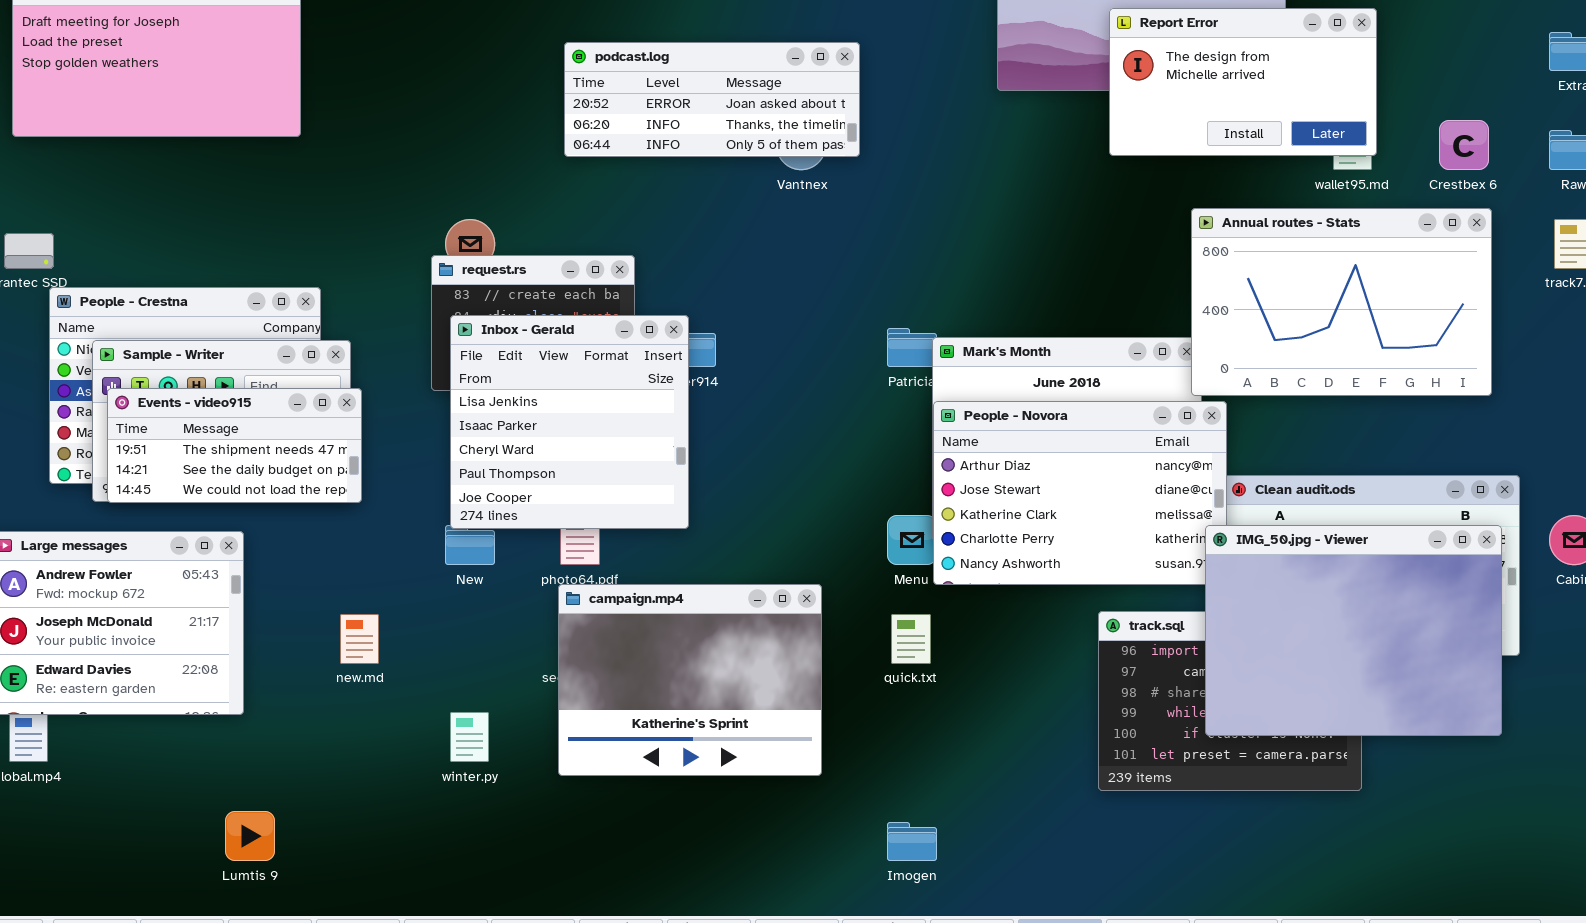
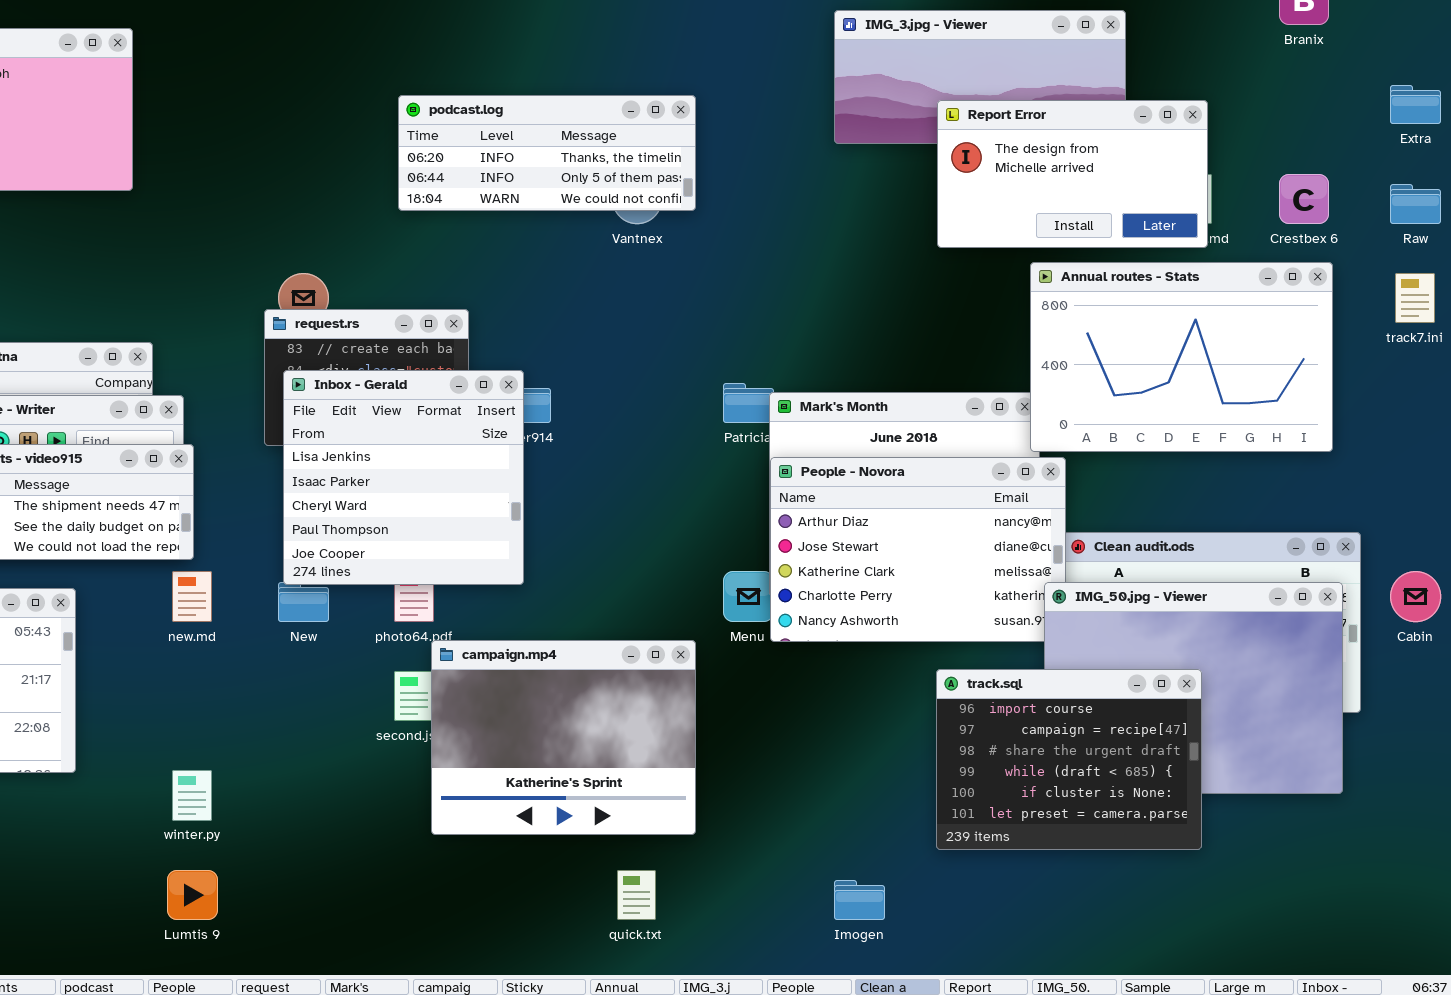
Report Error: [1109,8,1377,156] -> [937,100,1208,248], moved
podcast.log: [564,42,860,157] -> [398,95,696,211], scrolled down 1 row
campaign.mp4: [558,584,822,776] -> [431,640,696,835], moved
track.sql: [1098,611,1362,791] -> [936,669,1202,850], raised
new.md: [340,614,379,664] -> [172,571,212,622], moved
quick.txt: [891,614,931,664] -> [617,870,656,920], moved
winter.py: [450,712,489,762] -> [172,770,212,821], moved
Lumtis 9: [225,811,275,861] -> [167,870,218,920], moved
Imogen: [887,822,937,861] -> [834,880,885,920], moved

